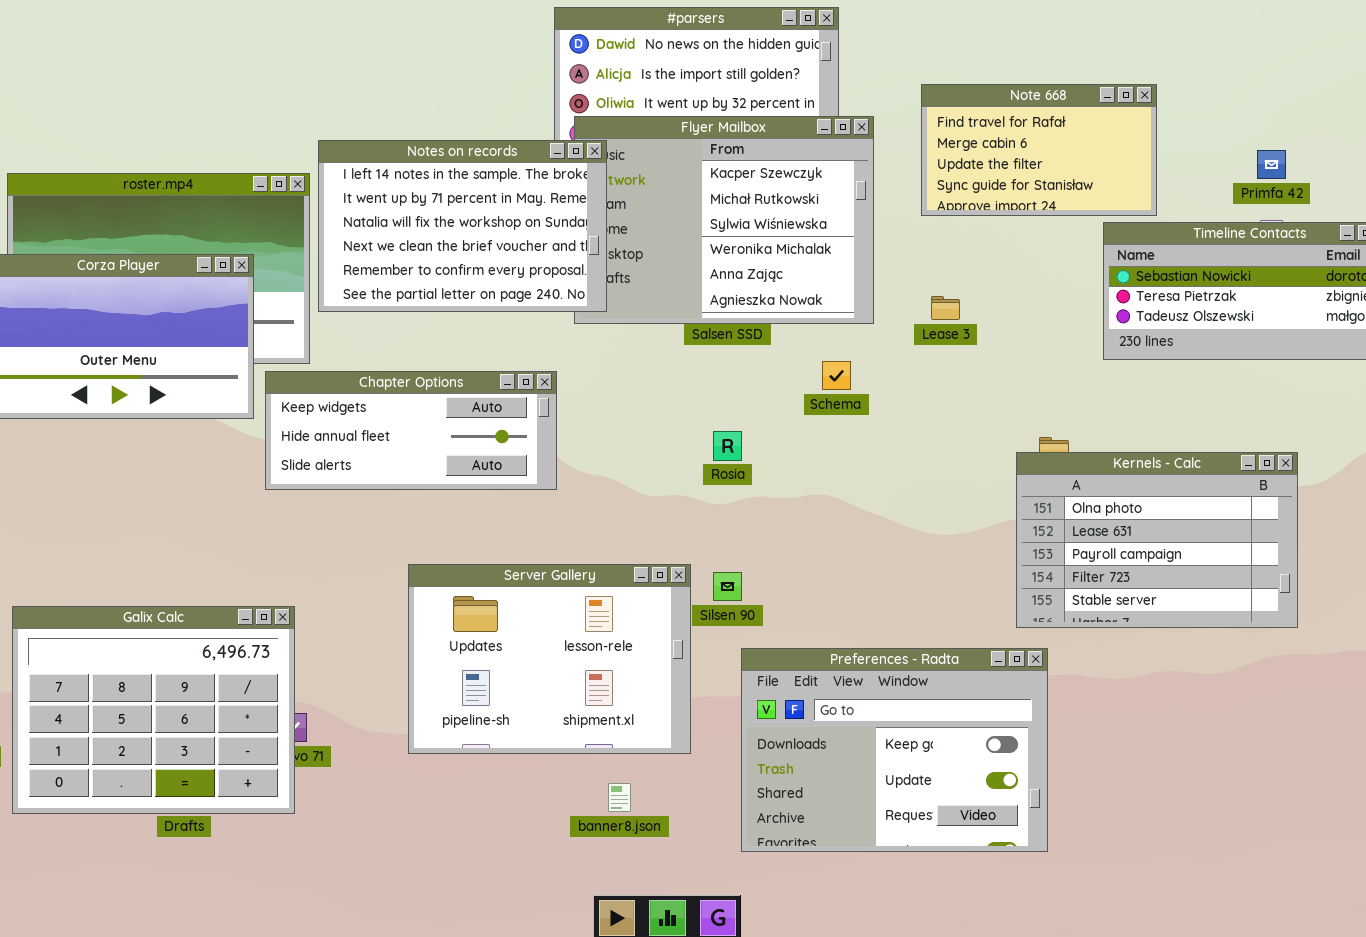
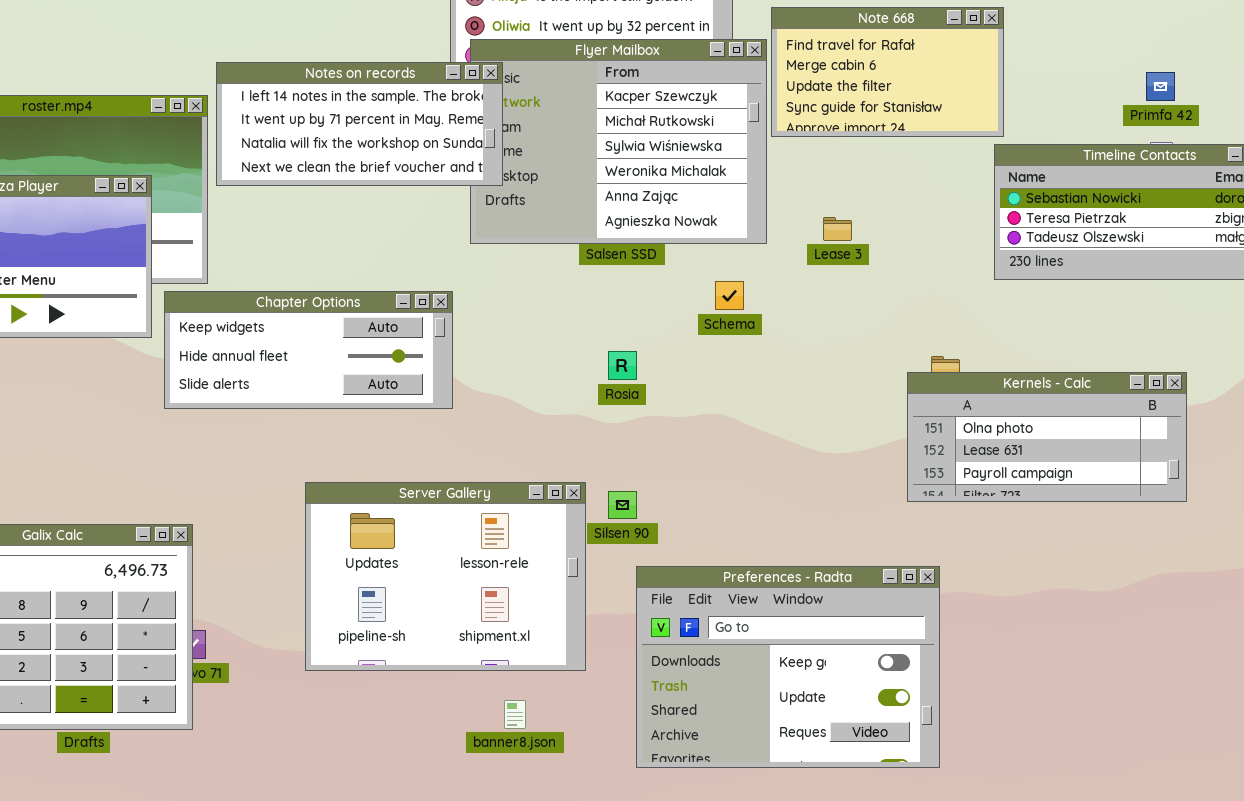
Note 668: [921,84,1157,216] -> [771,7,1004,137], moved
Notes on records: [318,140,607,312] -> [216,62,503,186], resized
Kernels - Calc: [1016,452,1298,628] -> [907,372,1187,502], resized

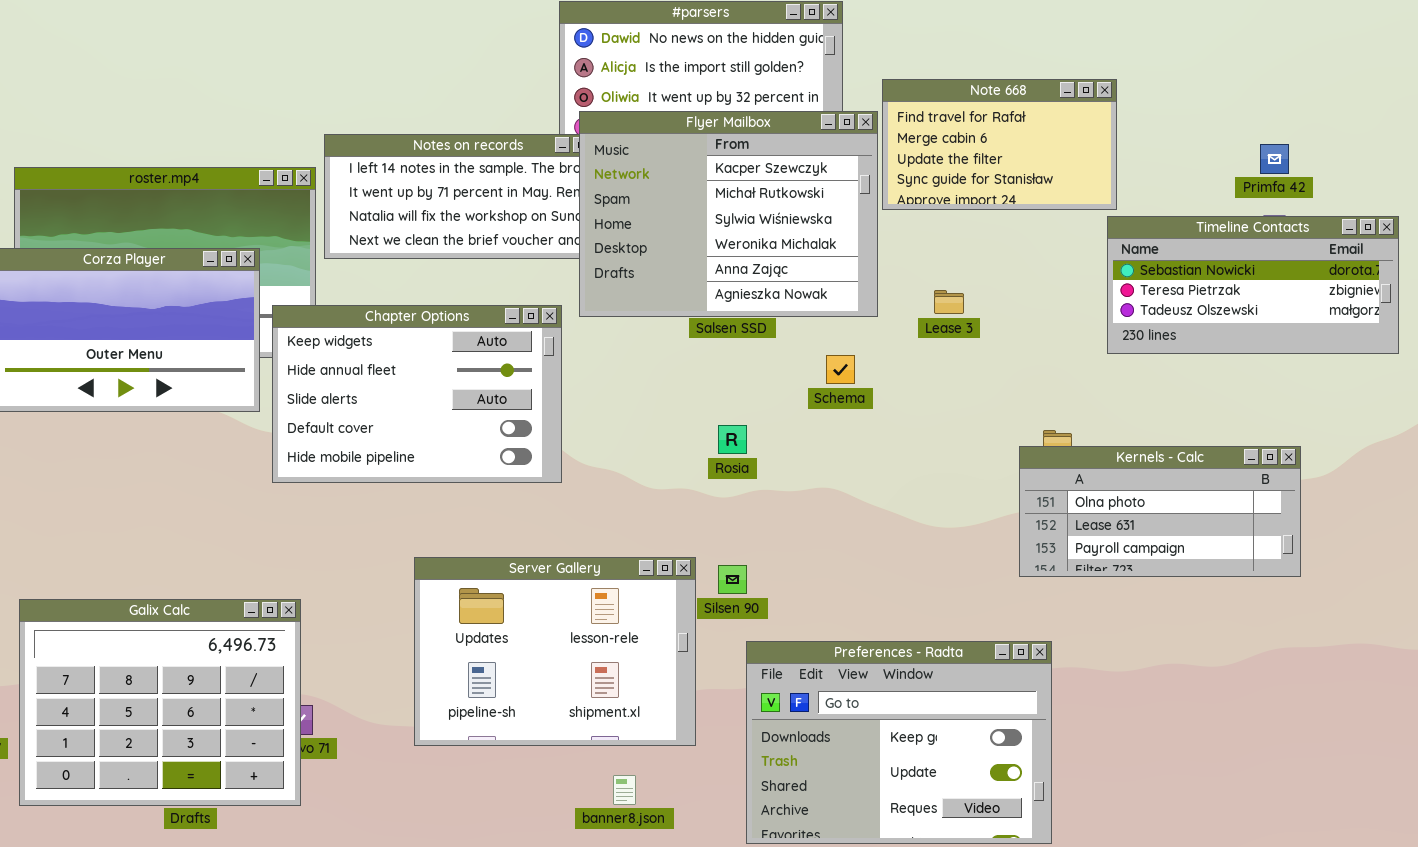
Flyer Mailbox: [470,39,767,244] -> [579,111,878,317], raised
Chapter Options: [164,291,453,409] -> [272,305,562,483], resized

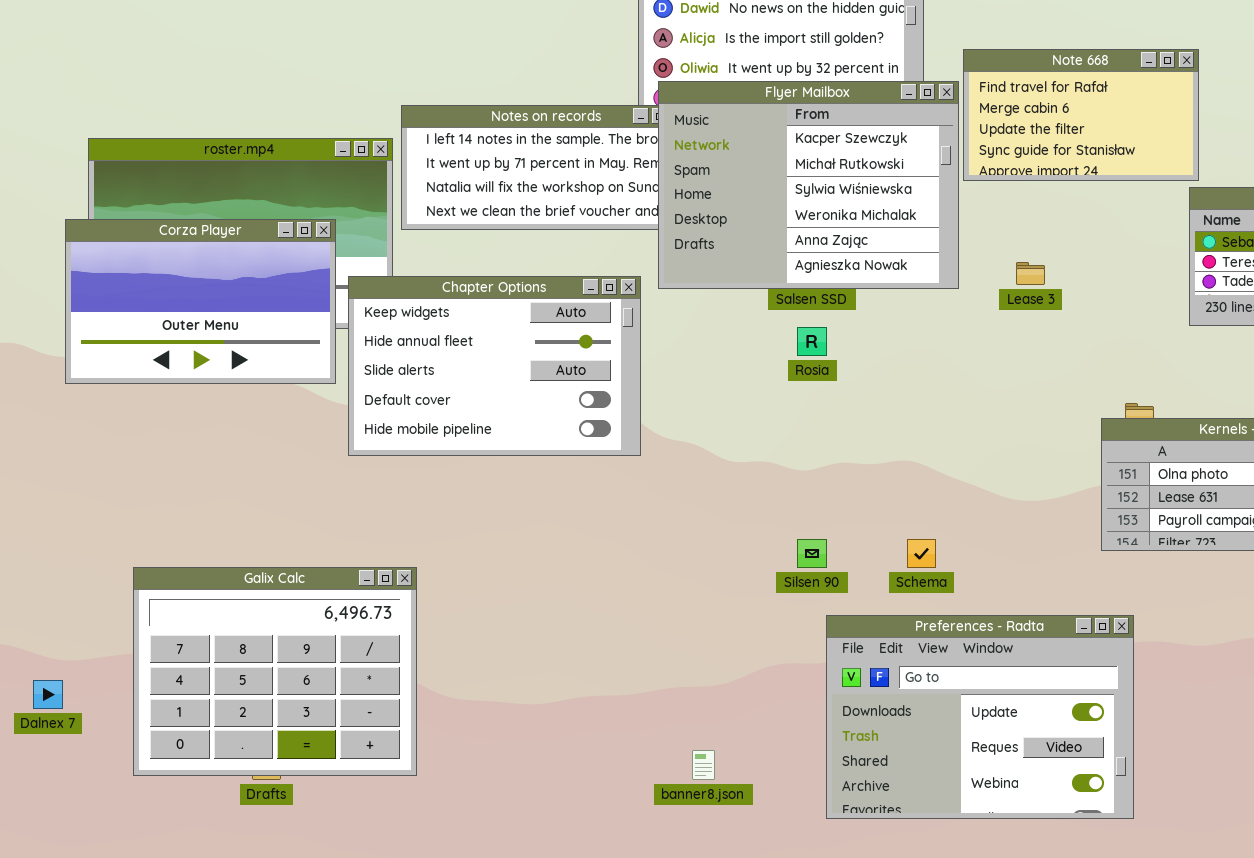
Schema: [826,355,855,384] -> [907,539,936,568], moved
Rosia: [718,425,747,454] -> [797,327,827,356], moved
Server Gallery: [414,557,696,746] -> none, closed
Galix Calc: [19,599,301,806] -> [133,567,417,776], moved
Preferences - Radta: [746,641,1052,844] -> [826,615,1134,819], scrolled down 1 row

